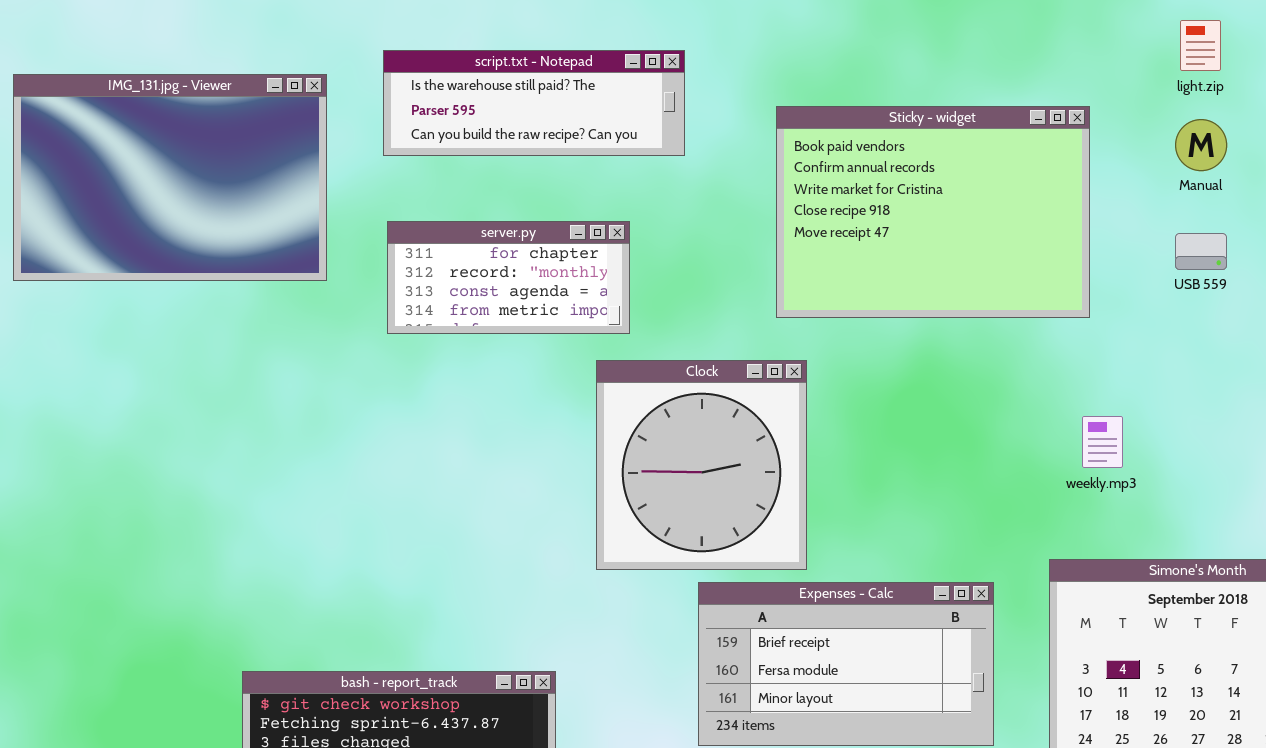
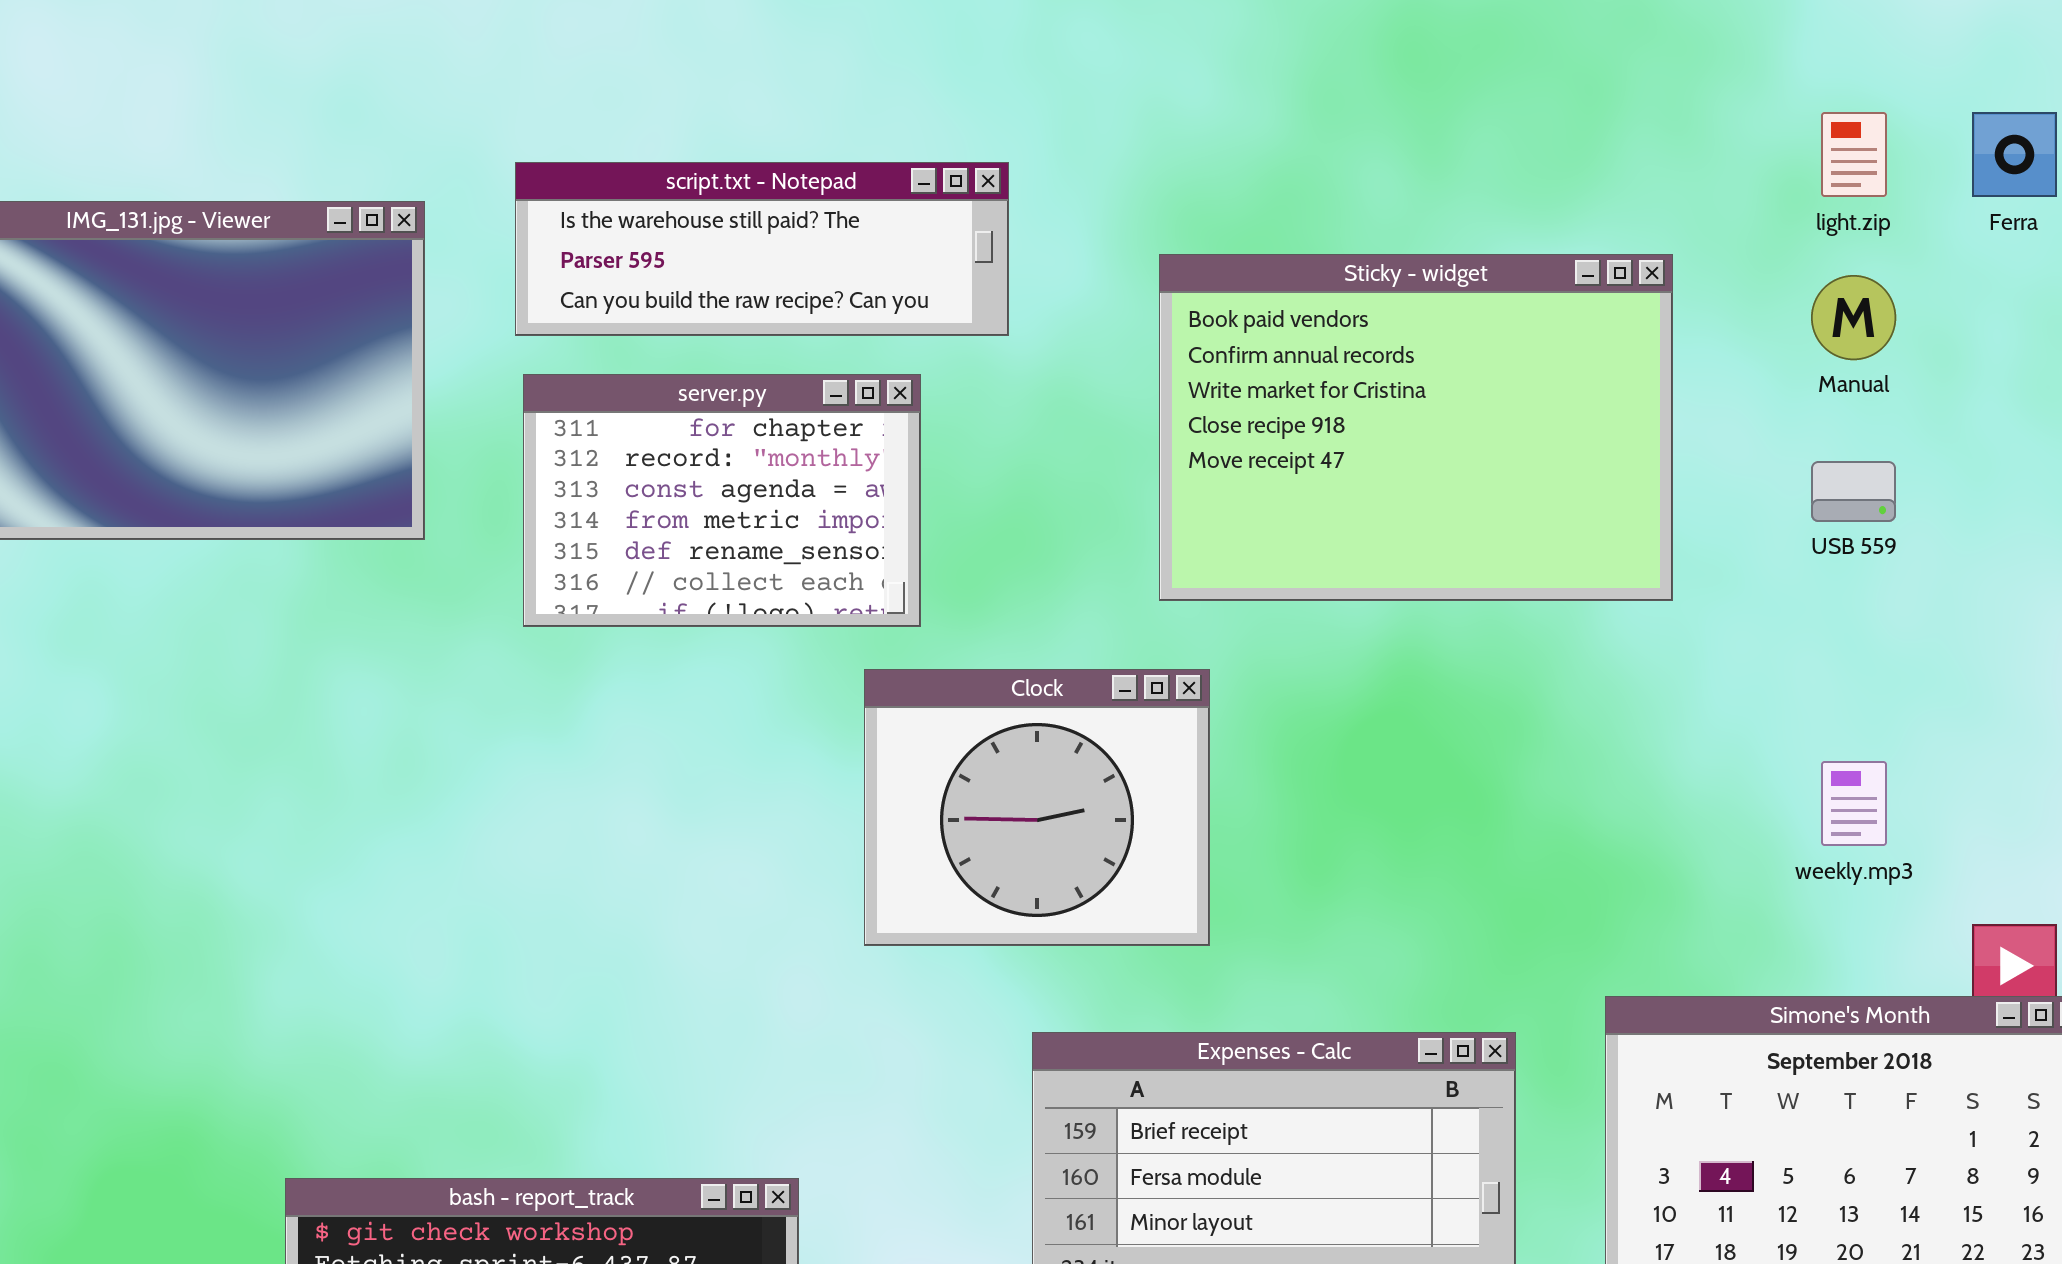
server.py: [387,221,630,334] -> [523,374,921,627], resized
Clock: [596,360,807,570] -> [864,669,1210,946], resized
weekly.mp3: [1082,416,1123,468] -> [1821,761,1887,846], moved

